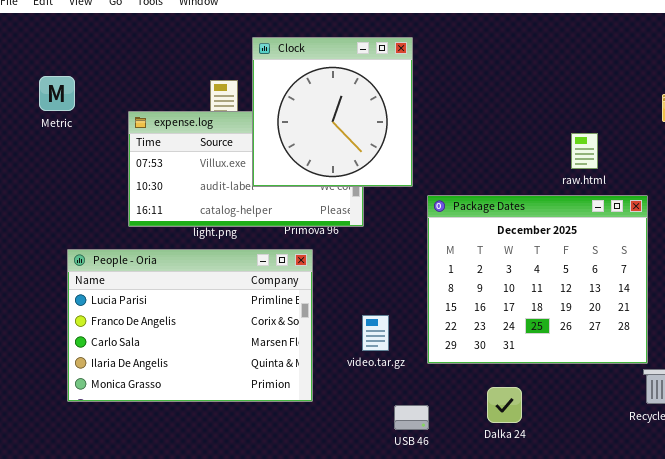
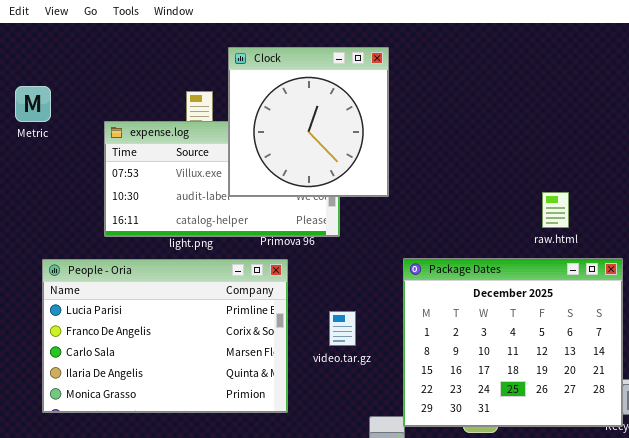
raw.html: [571,133,598,169] -> [542,192,569,228], moved
Package Dates: [427,195,648,364] -> [403,258,623,427], moved
video.tar.gz: [362,315,389,351] -> [329,311,356,346], moved

